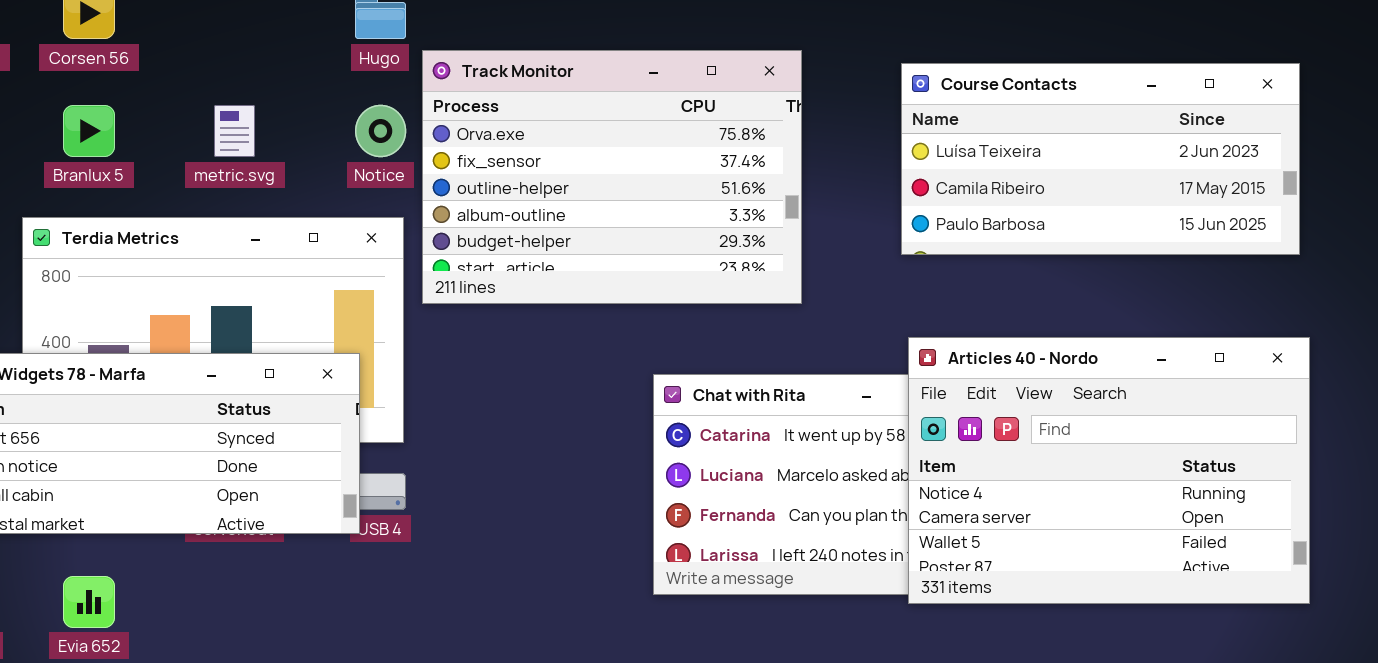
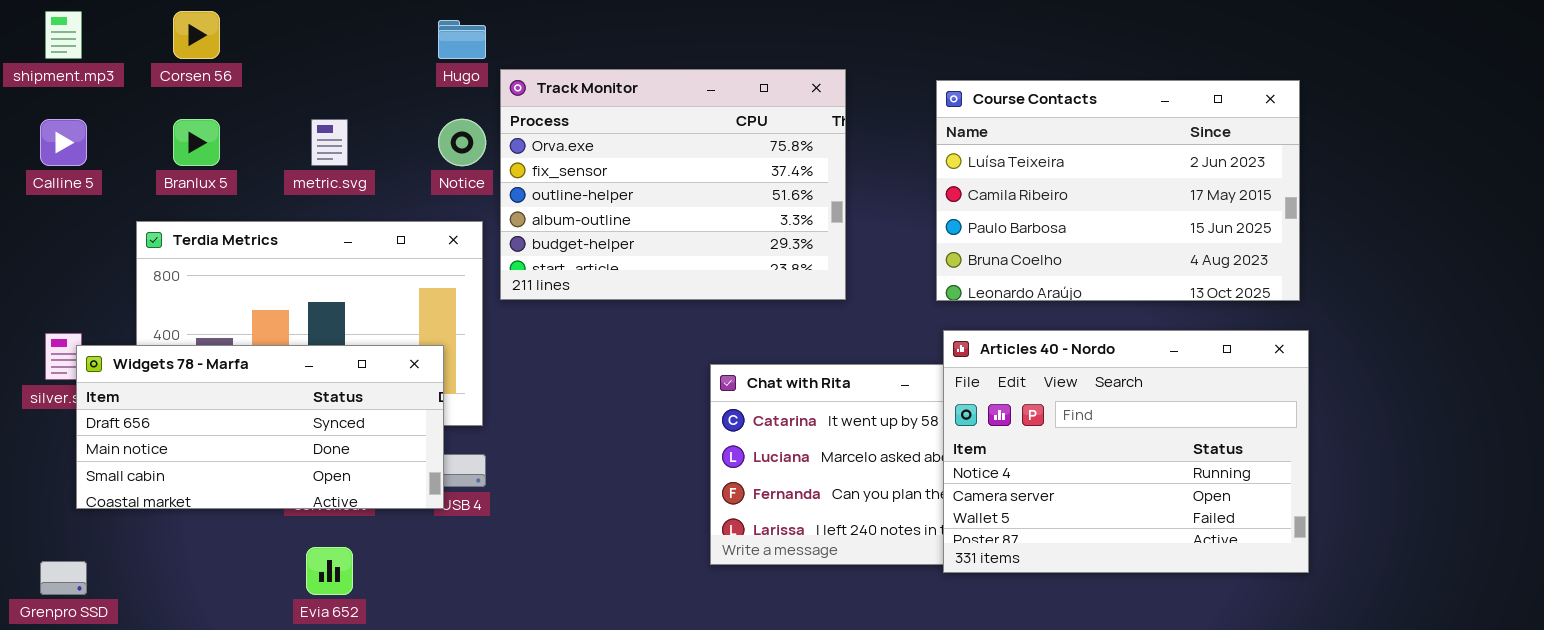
Course Contacts: [901,63,1300,255] -> [936,80,1300,301], resized
Evia 652: [63,576,115,628] -> [306,547,353,595], moved

